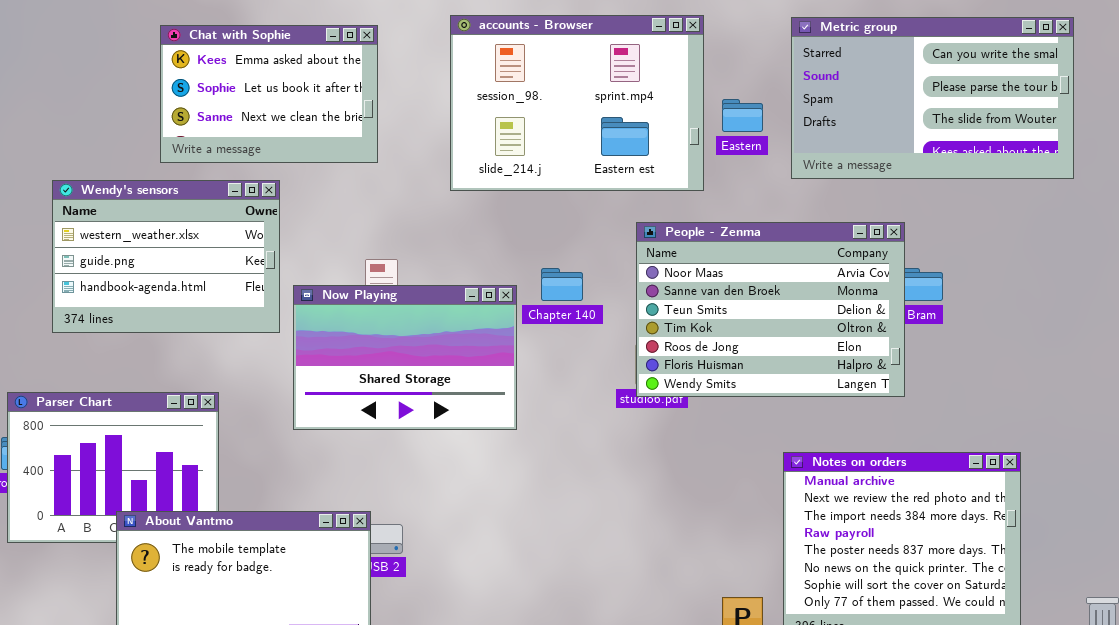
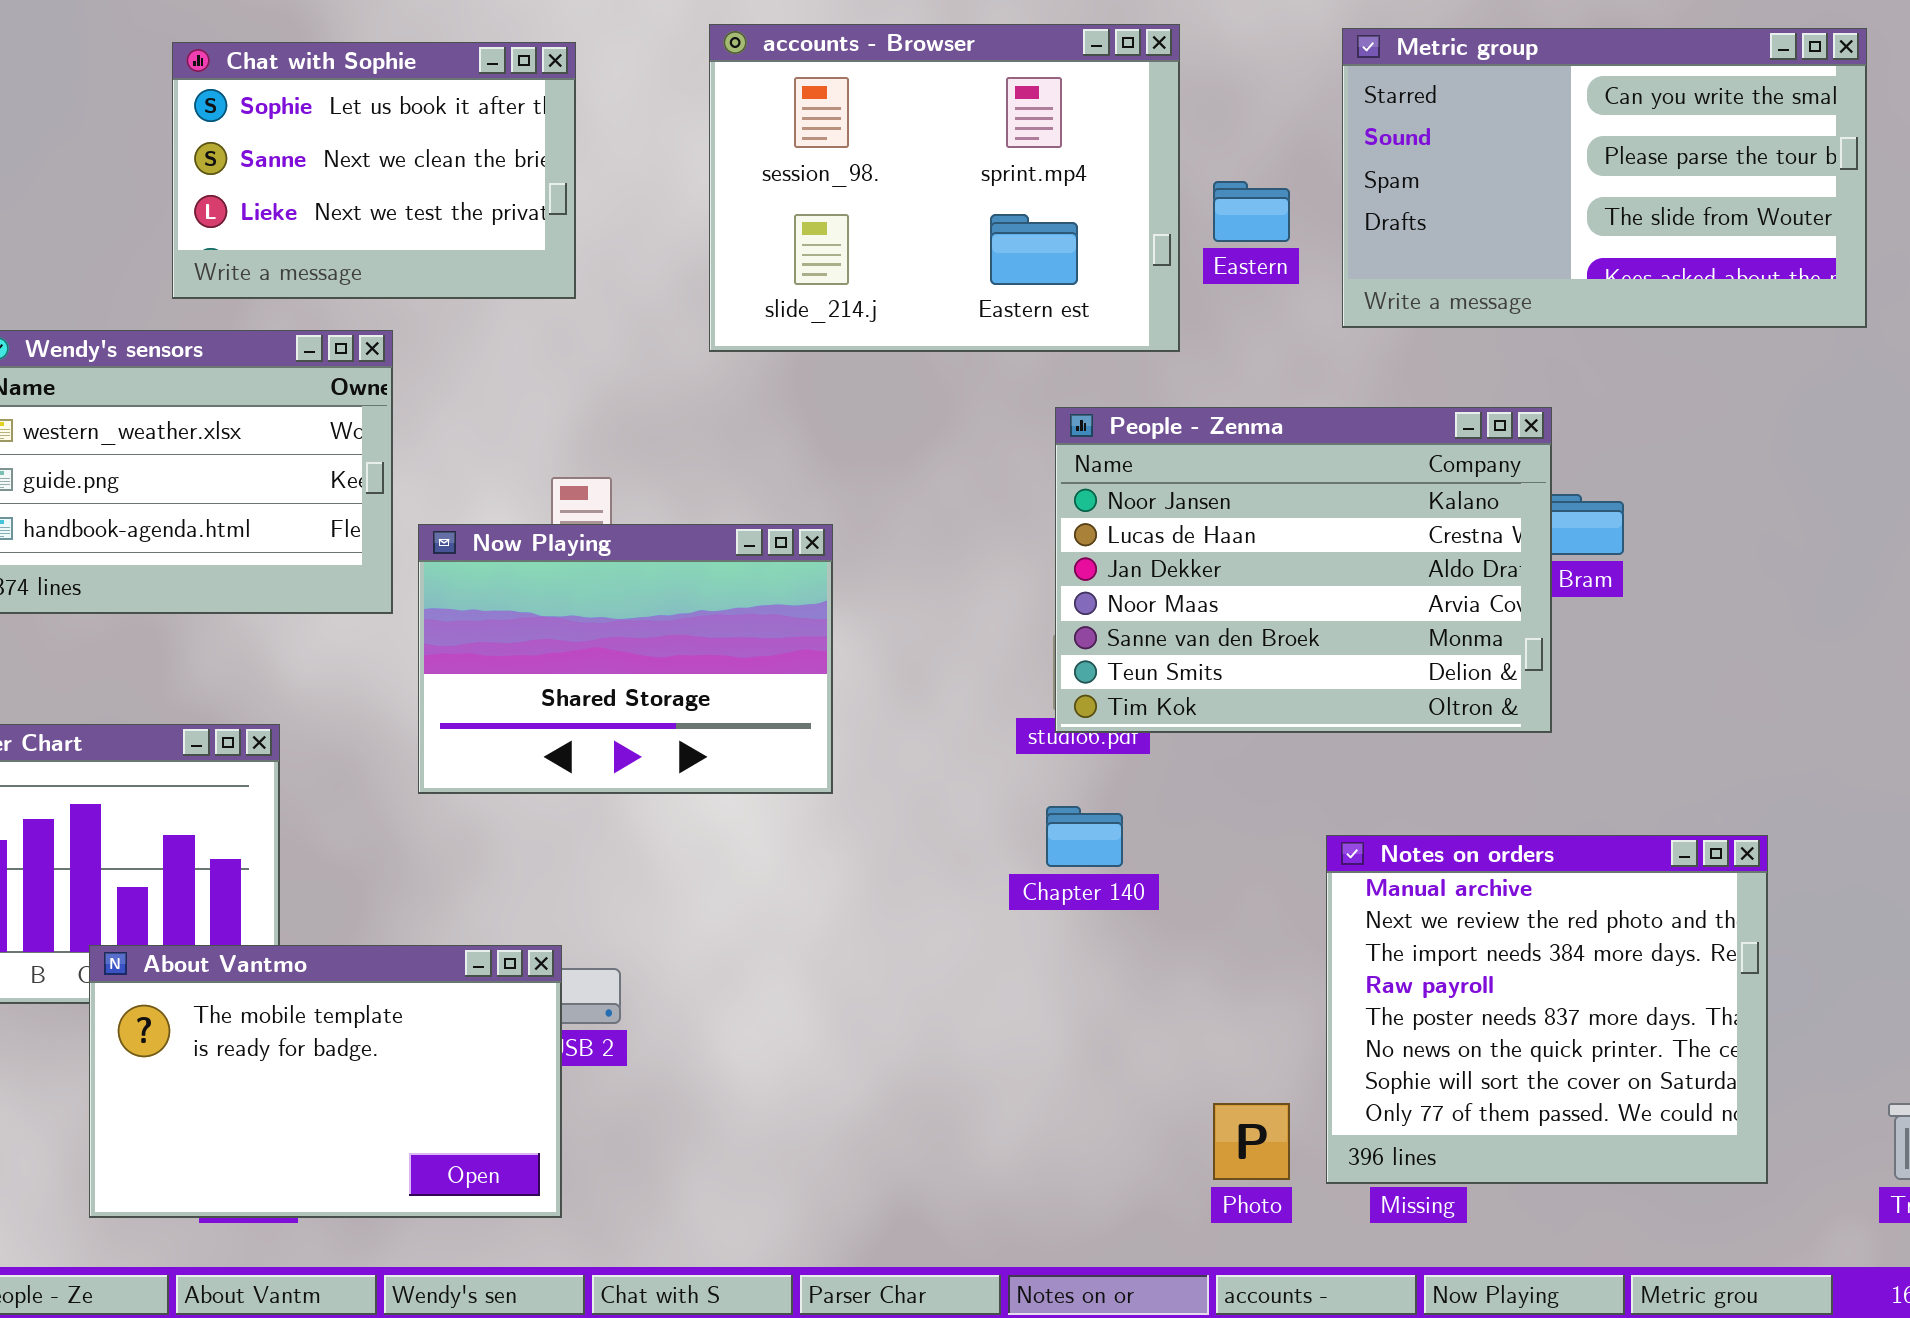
Chat with Sophie: [160,25,378,163] -> [172,42,576,299], scrolled down 1 row
People - Zenma: [636,222,905,397] -> [1055,407,1552,733], scrolled up 3 rows
Chapter 140: [541,268,583,301] -> [1046,806,1123,867], moved

